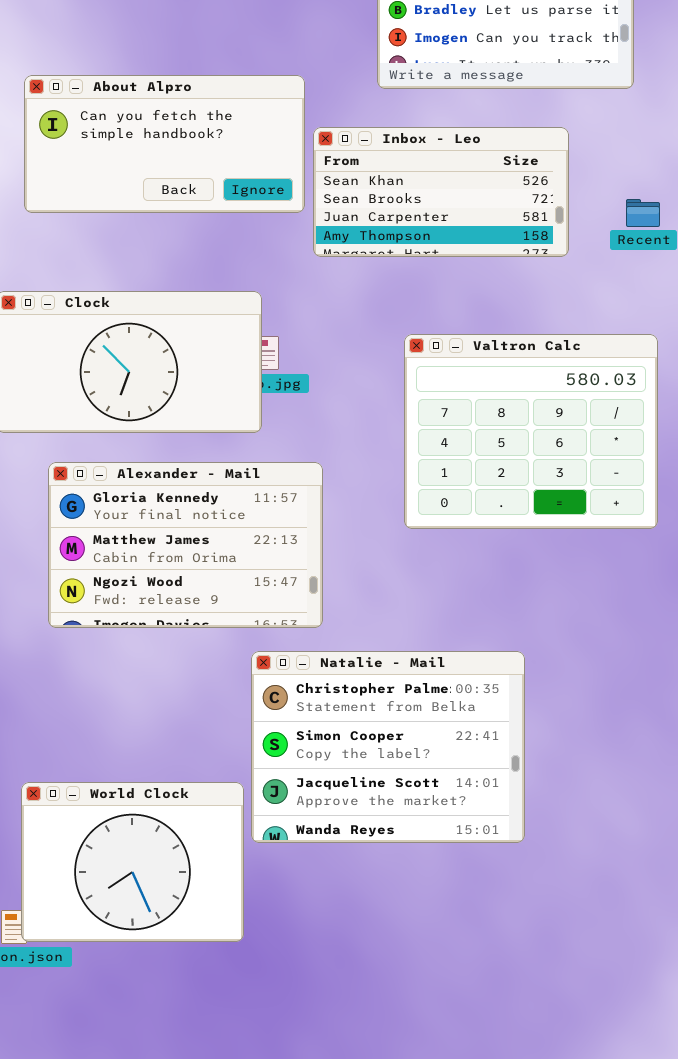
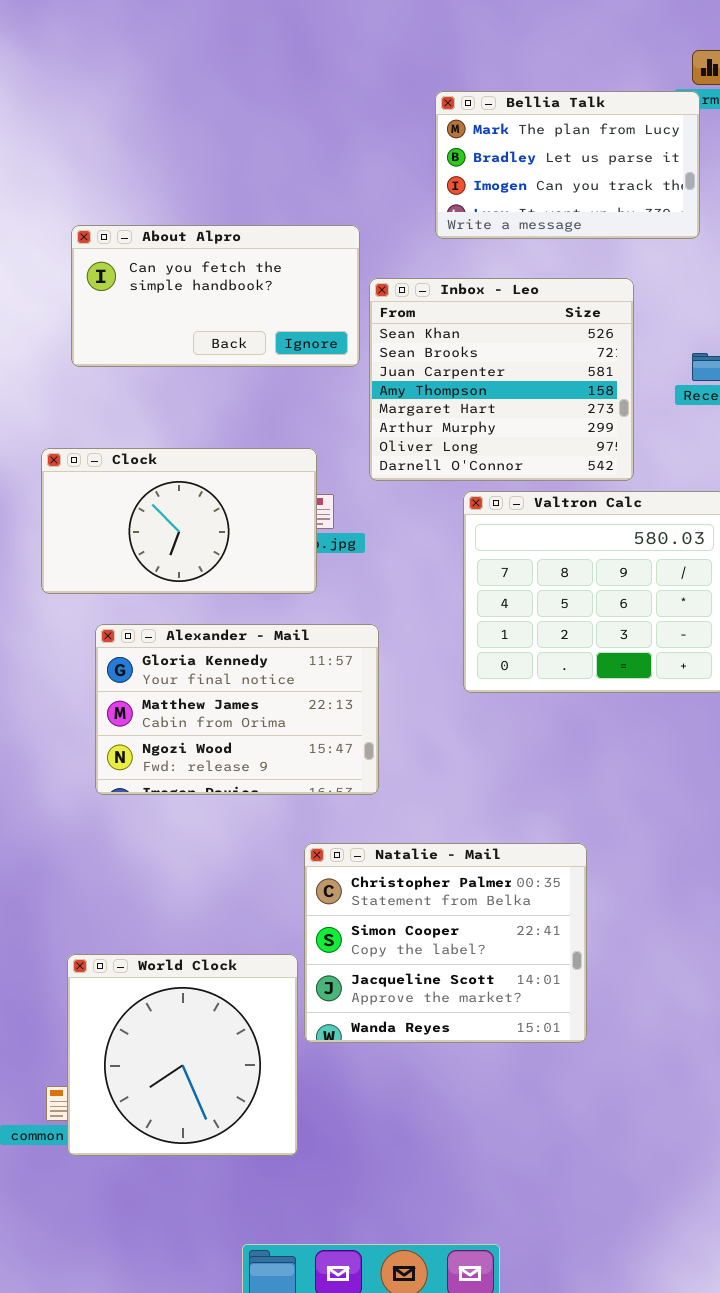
Inbox - Leo: [313,127,569,257] -> [369,278,634,481], resized
Natalie - Mail: [251,651,525,843] -> [304,843,587,1043], moved
World Clock: [21,782,244,942] -> [67,954,298,1156], resized

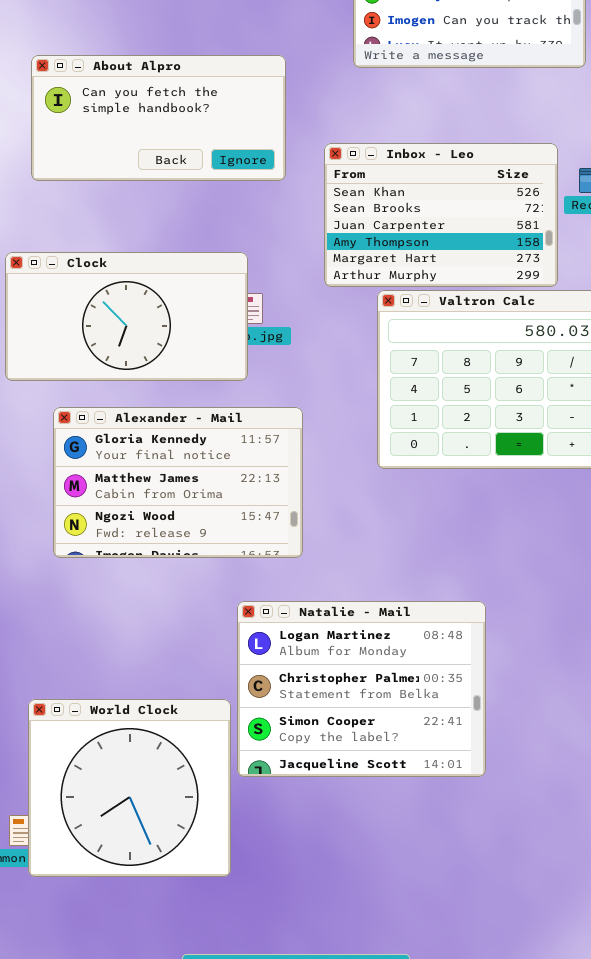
Inbox - Leo: [369,278,634,481] -> [324,143,558,287], moved, resized
Natalie - Mail: [304,843,587,1043] -> [237,601,486,777], scrolled up 1 row

